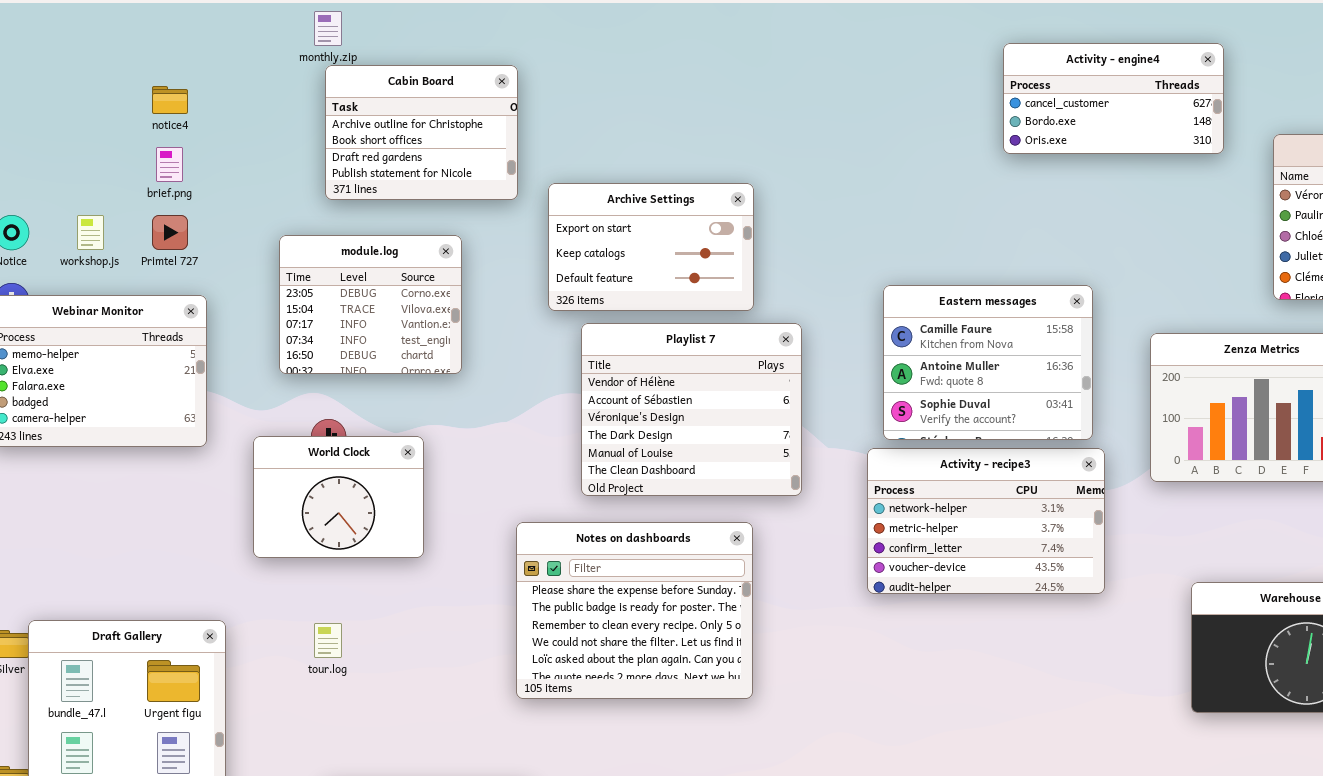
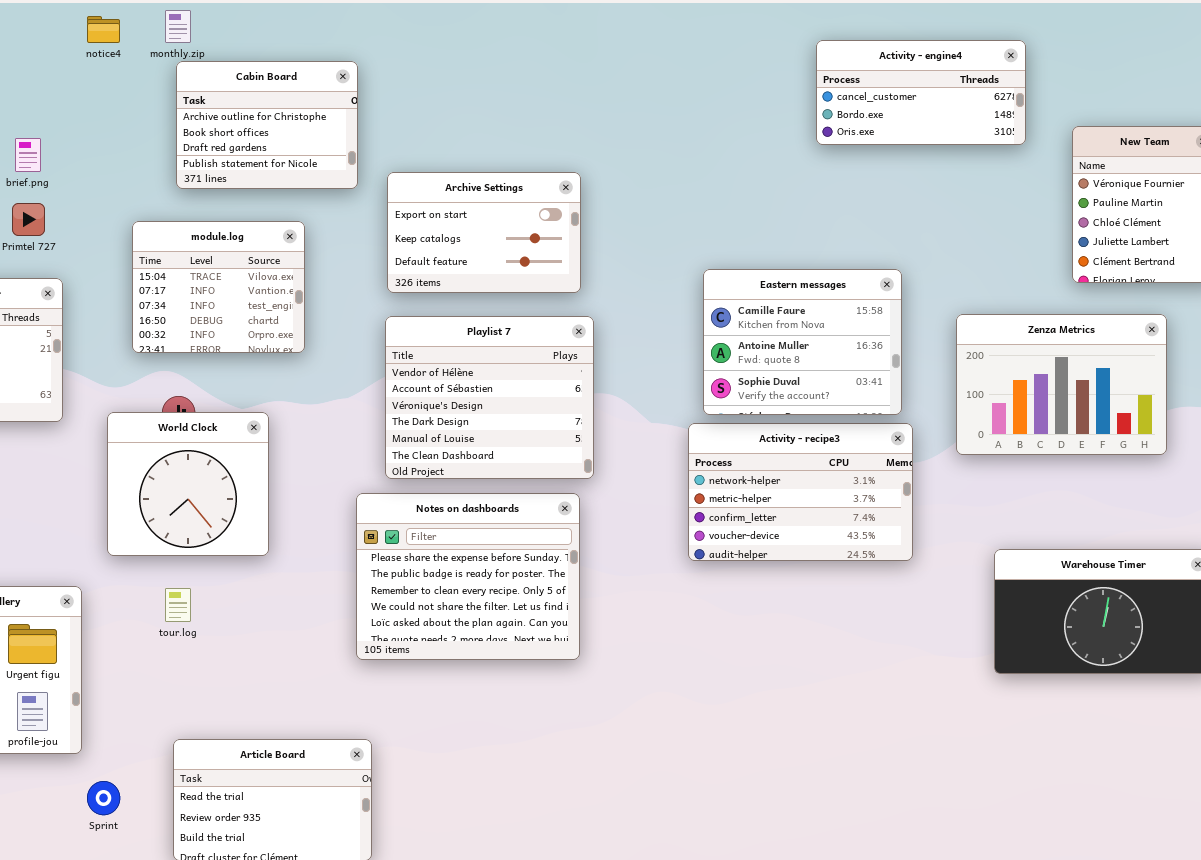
notice4: [152,86,188,114] -> [87,16,120,43], moved
module.log: [279,235,462,374] -> [132,221,305,353], scrolled down 1 row
Playlist 7: [581,323,802,496] -> [385,316,594,479], moved
World Clock: [253,436,424,558] -> [107,412,269,556], resized

